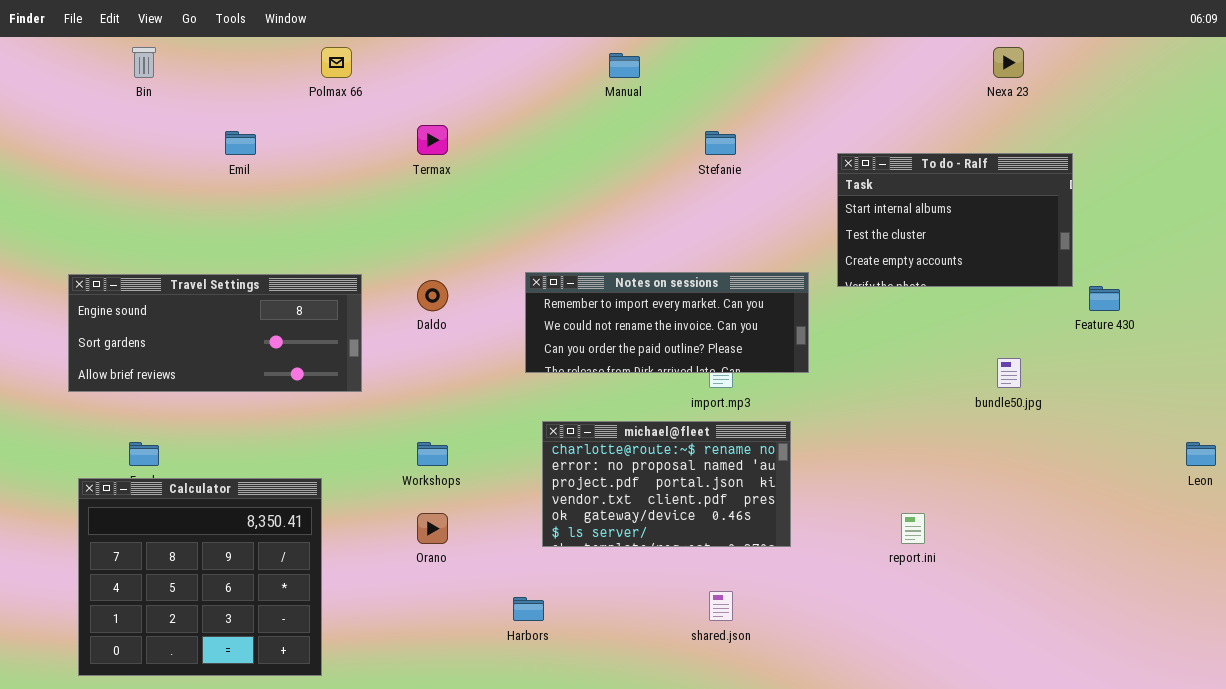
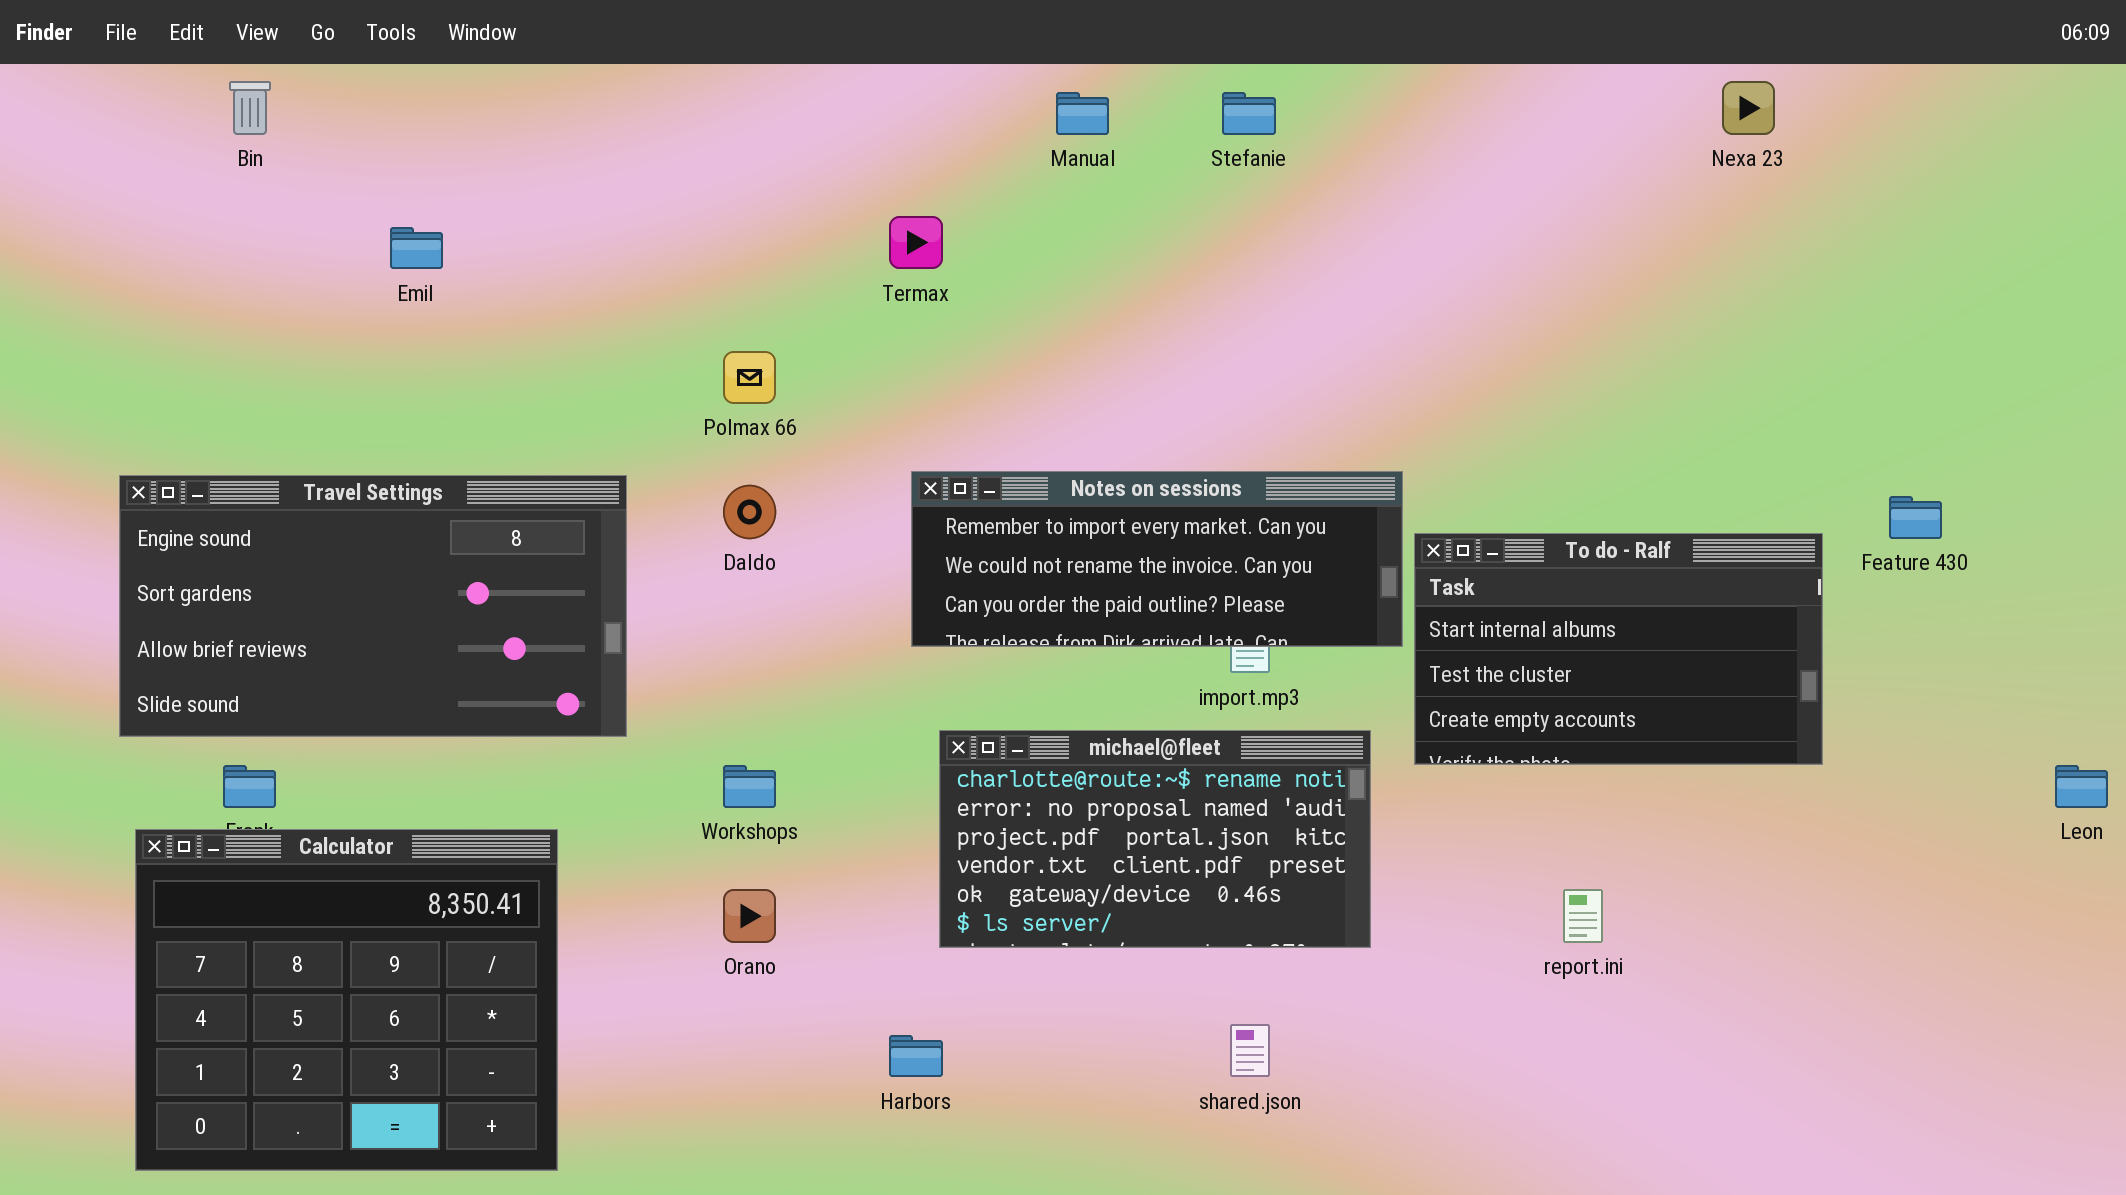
Polmax 66: [321,47,352,78] -> [723,351,776,404], moved
Termax: [417,125,448,155] -> [889,216,943,269], moved
Stefanie: [705,131,736,155] -> [1222,92,1276,135], moved
To do - Ralf: [837,153,1073,287] -> [1414,533,1823,765], moved
Travel Settings: [68,274,362,392] -> [119,475,627,737], resized

